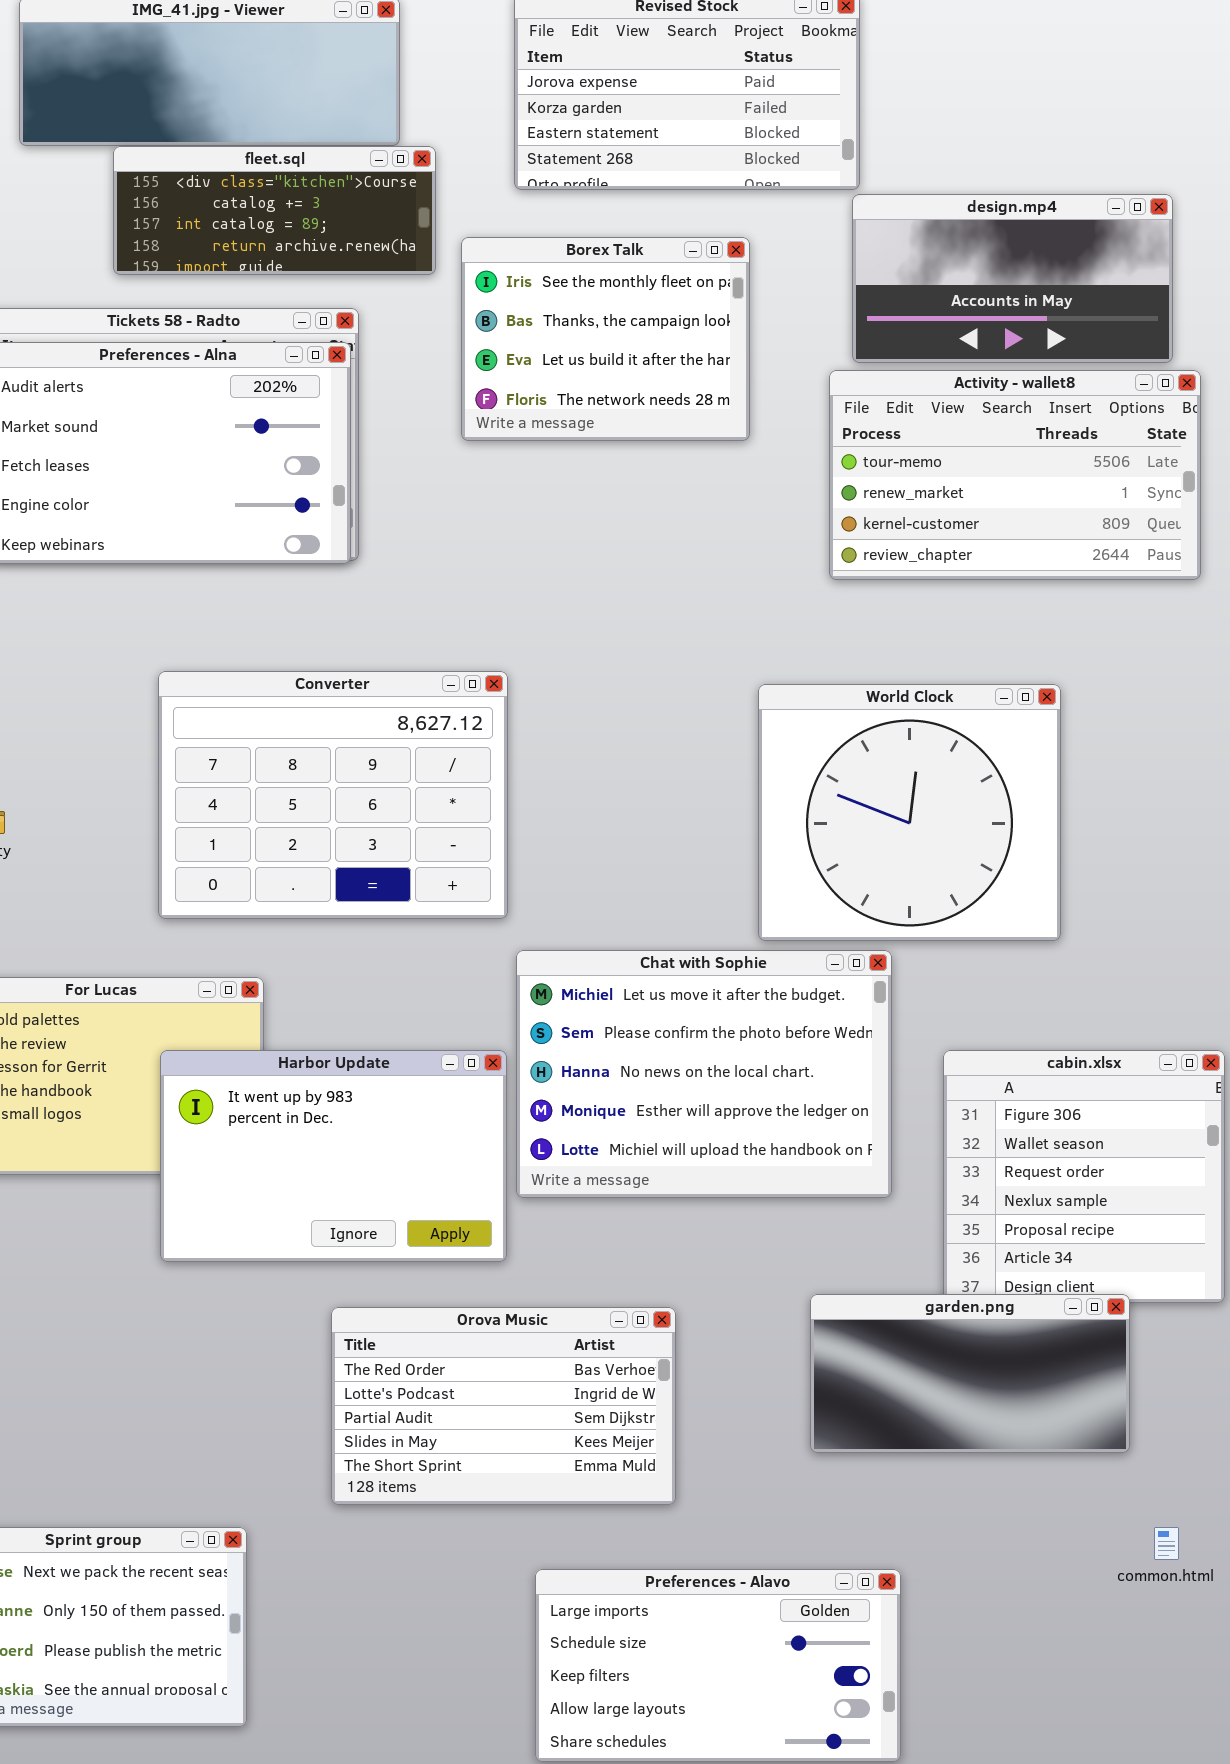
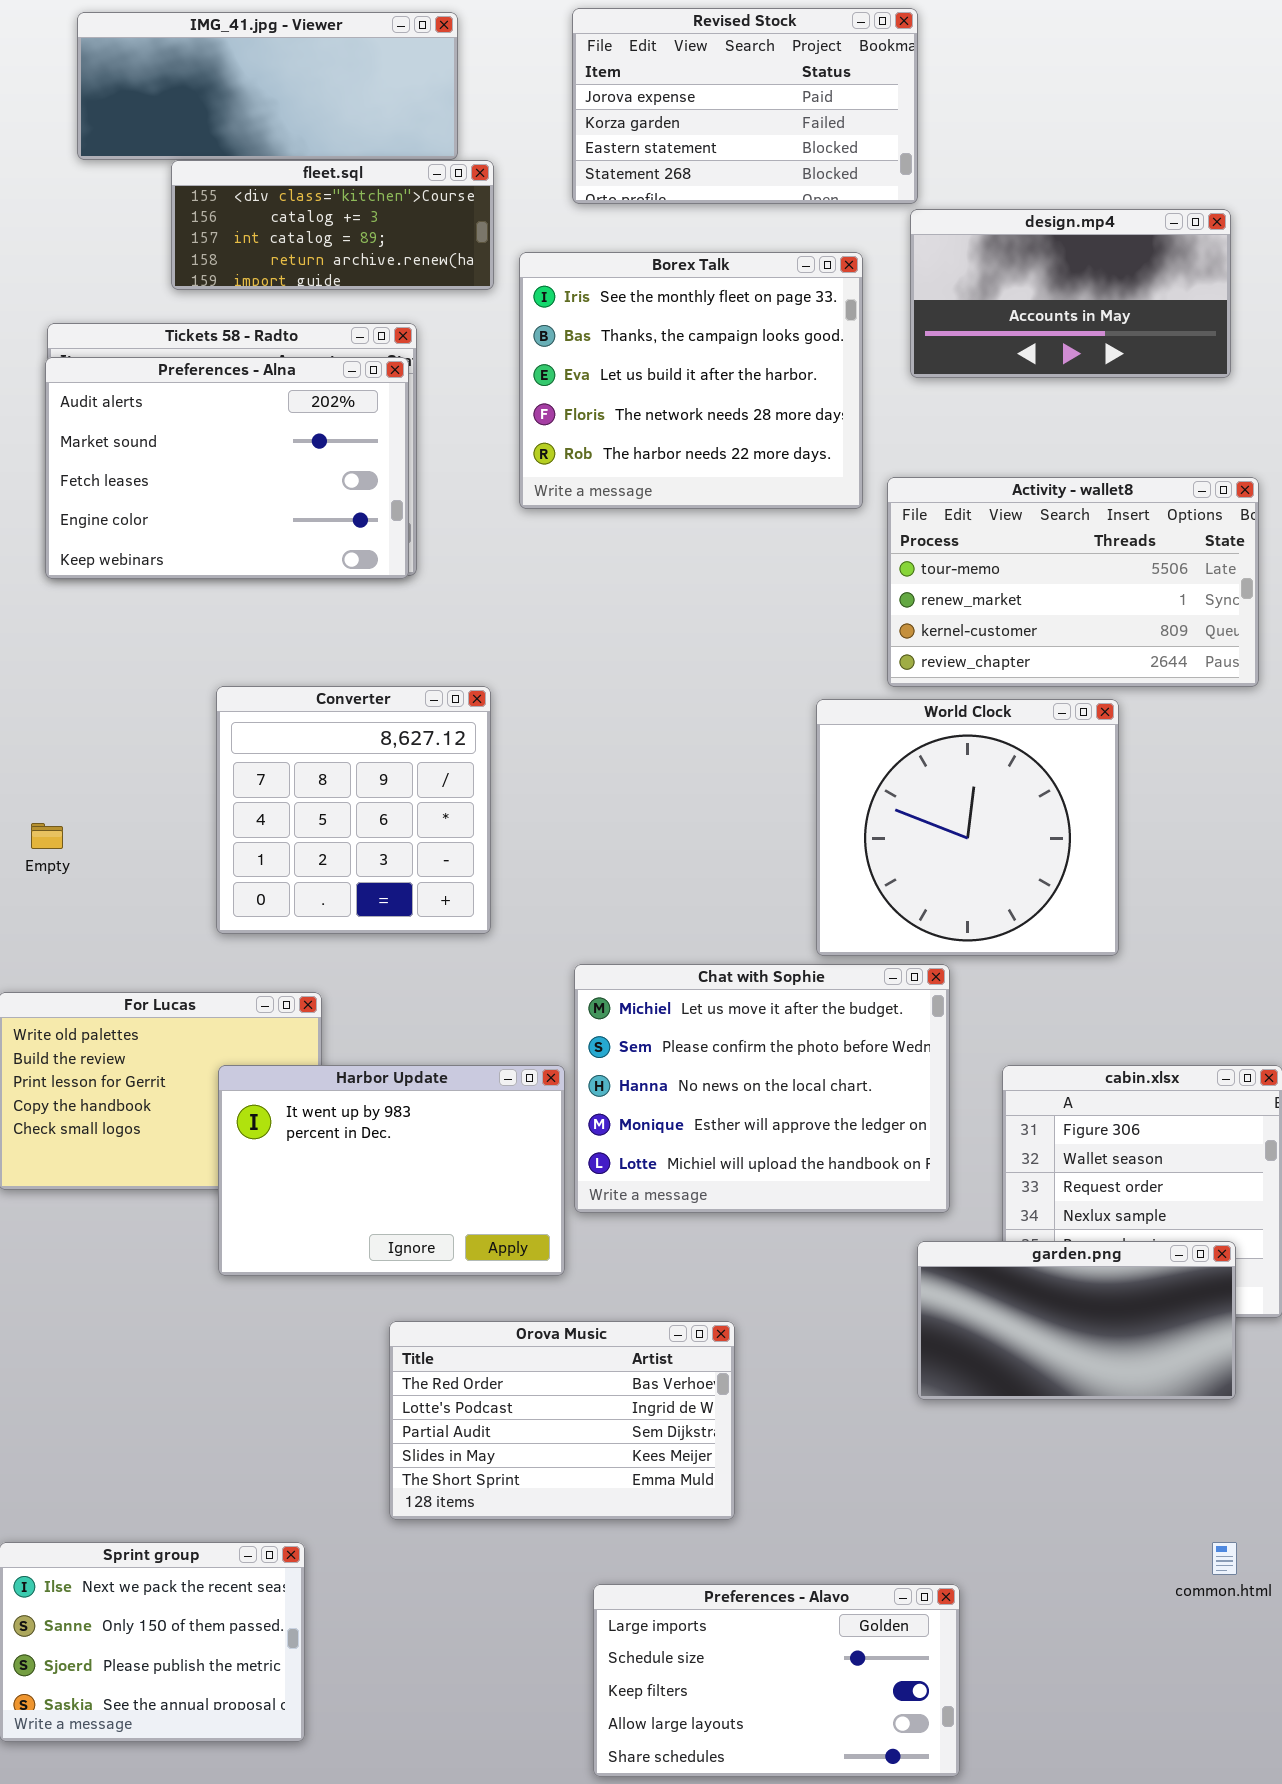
Borex Talk: [461,237,750,441] -> [519,252,863,509], resized
Activity - wallet8: [829,370,1201,580] -> [887,477,1259,687], moved
Converter: [158,671,508,919] -> [216,686,491,934], resized
garden.png: [810,1294,1130,1453] -> [917,1241,1236,1400], moved

